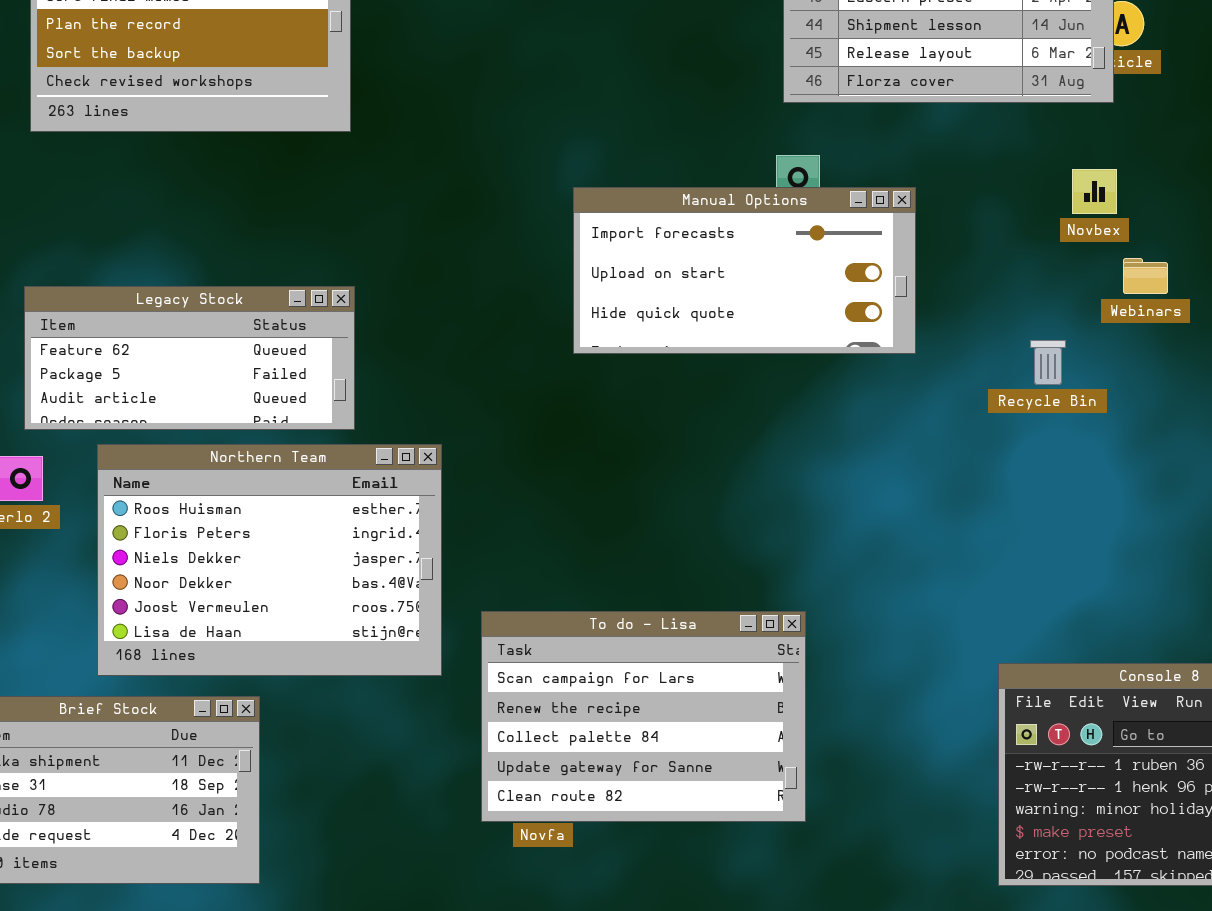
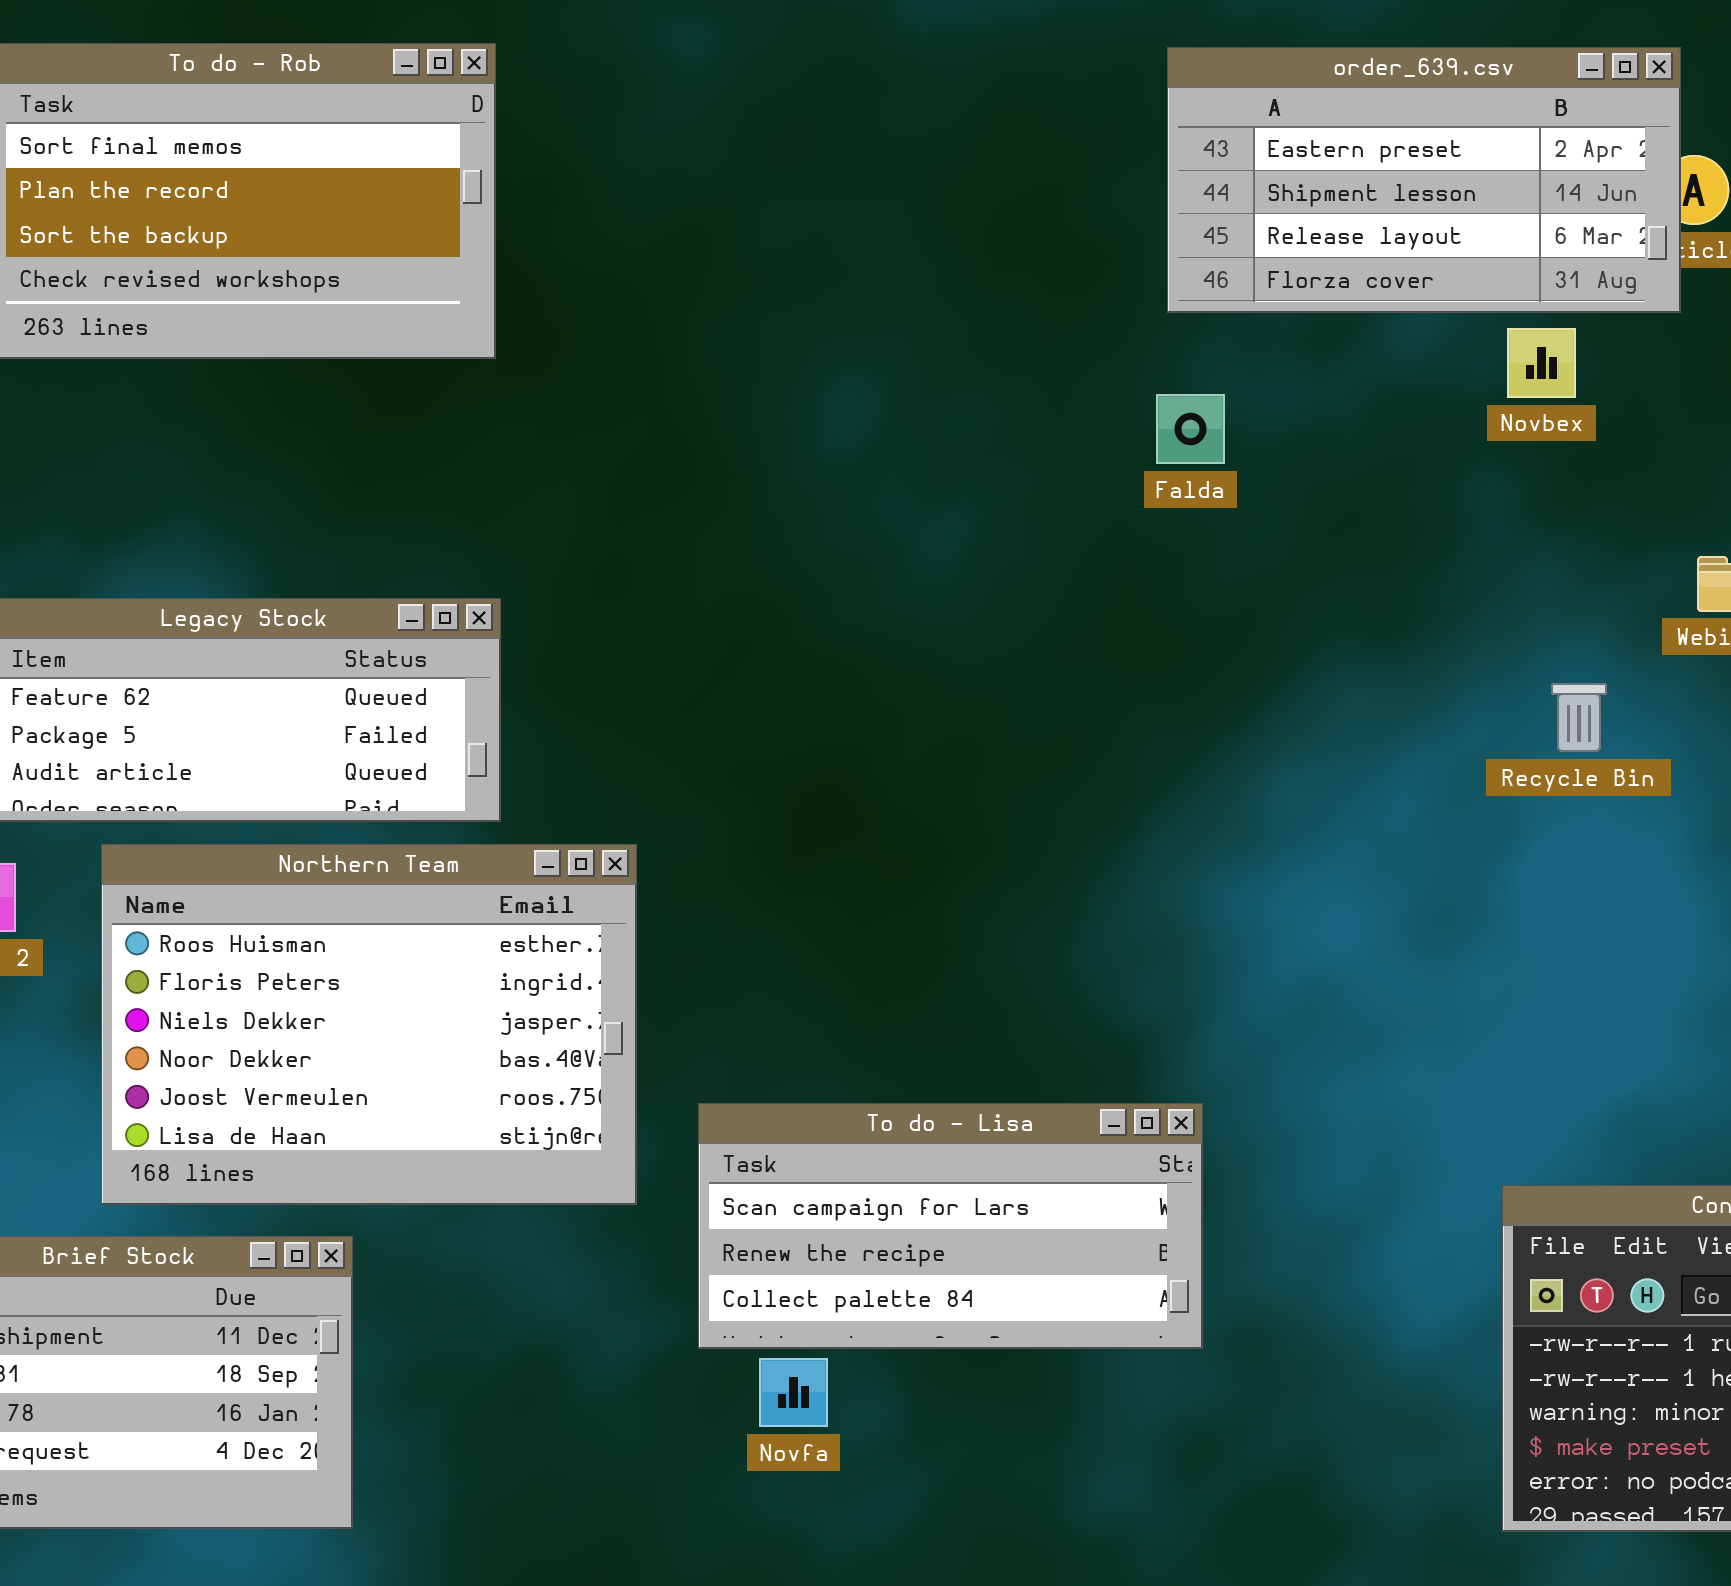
Novbex: [1072,169,1117,214] -> [1507,328,1576,398], moved
Manual Options: [573,187,916,354] -> none, closed
To do - Lisa: [481,611,806,822] -> [698,1103,1203,1349], resized

